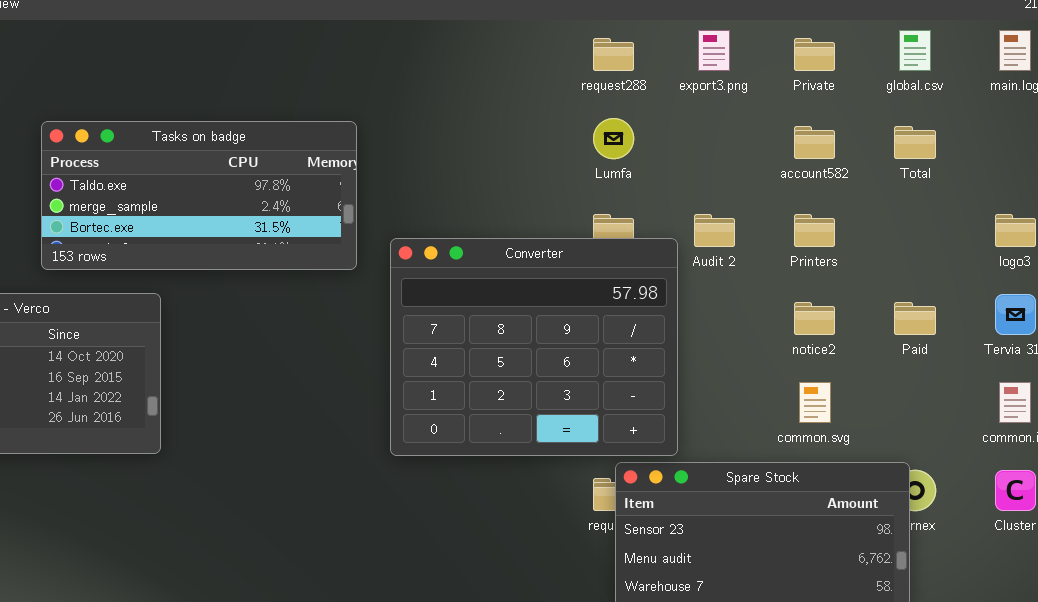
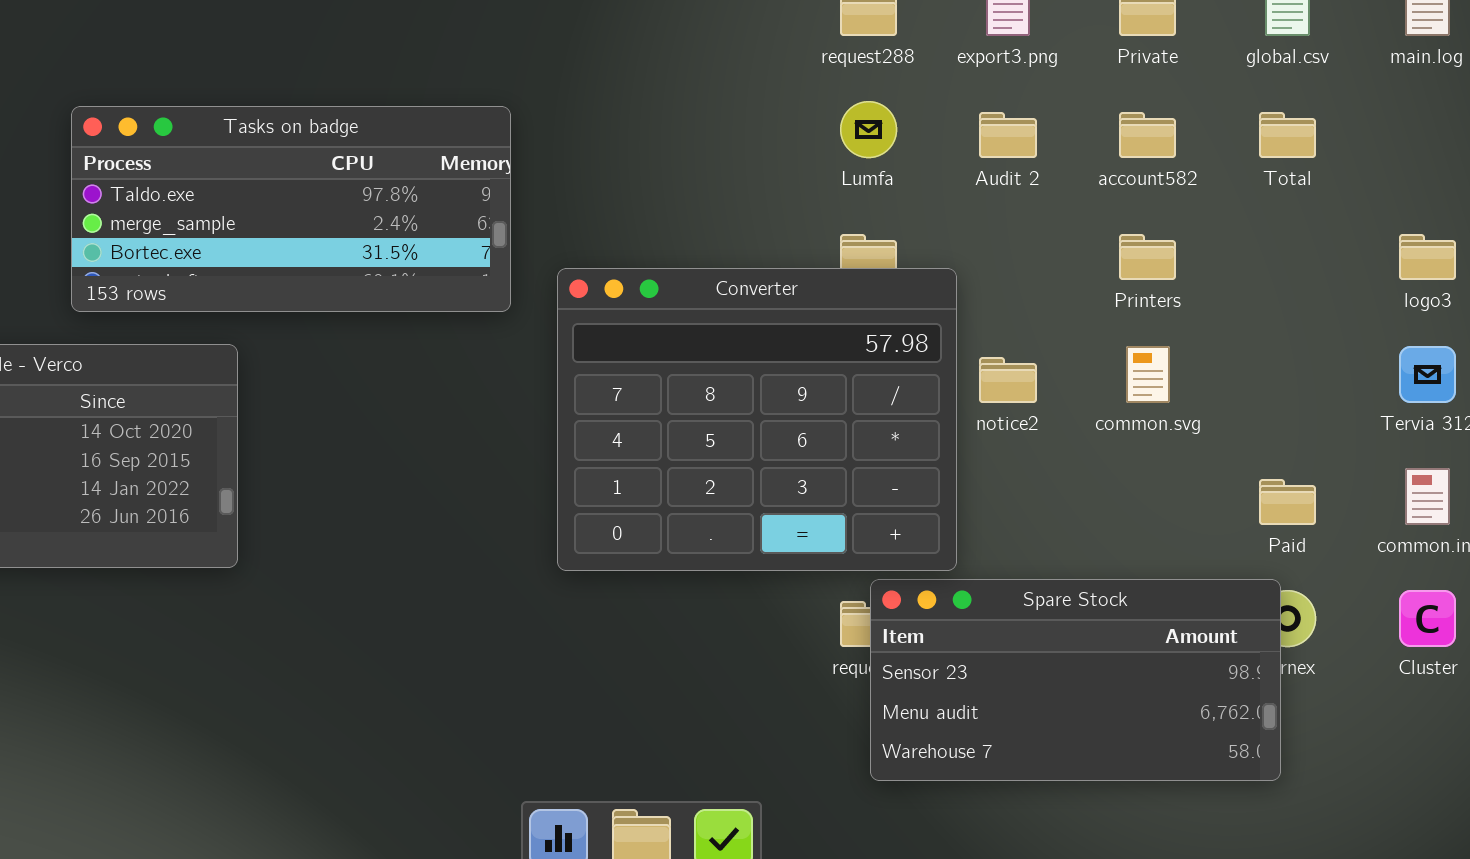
Audit 2: [694,214,735,247] -> [979,112,1037,158], moved
notice2: [794,302,835,335] -> [979,357,1037,403], moved
Paid: [894,302,936,335] -> [1259,479,1316,525], moved
common.svg: [799,382,831,423] -> [1126,346,1170,403], moved

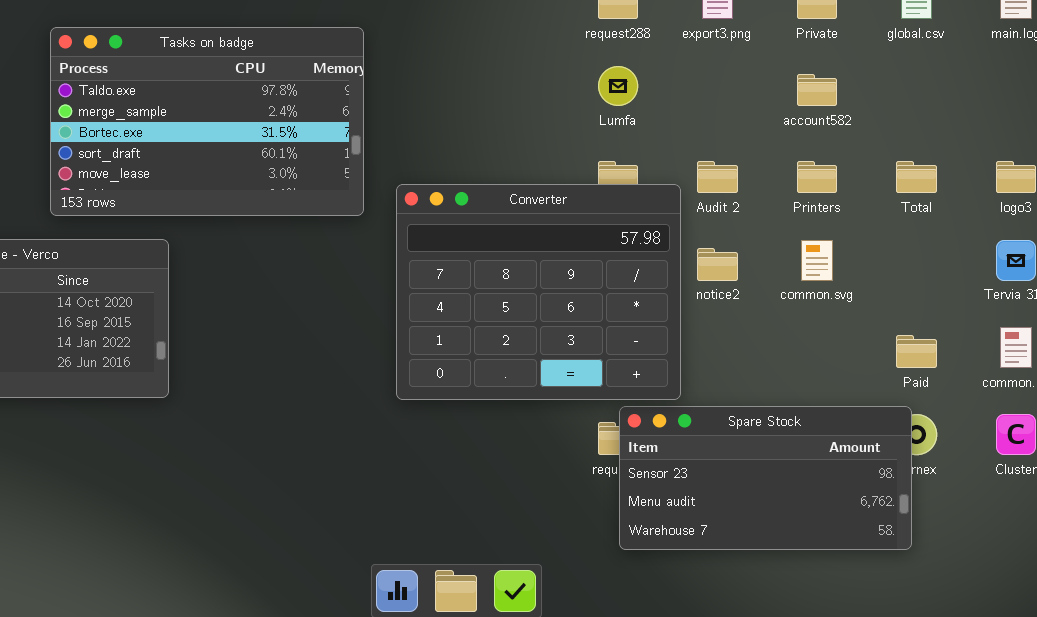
Tasks on badge: [71,106,511,312] -> [50,27,364,216], resized
Audit 2: [979,112,1037,158] -> [697,161,738,193], moved
Total: [1259,112,1316,158] -> [896,161,937,193], moved

